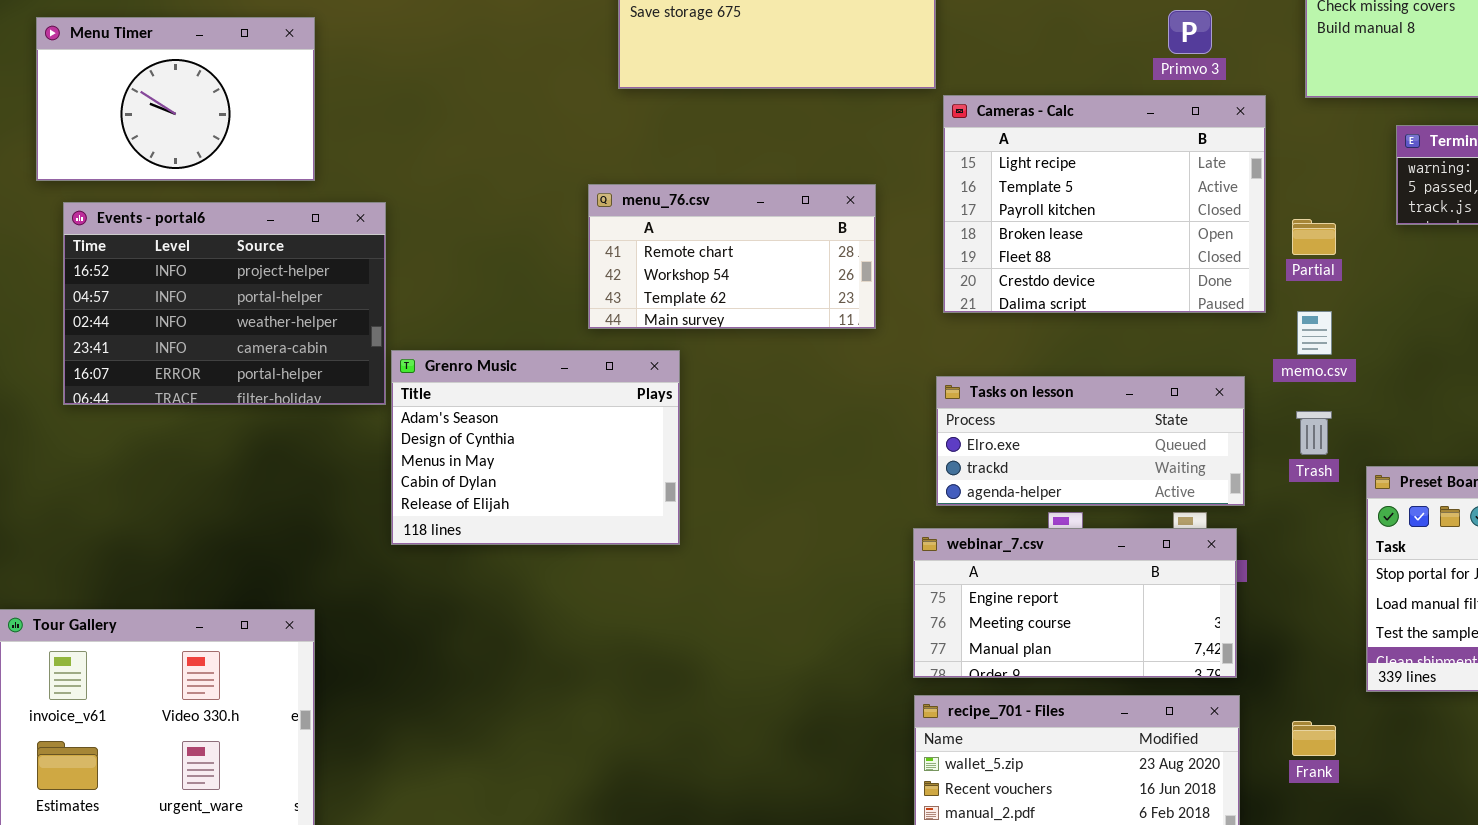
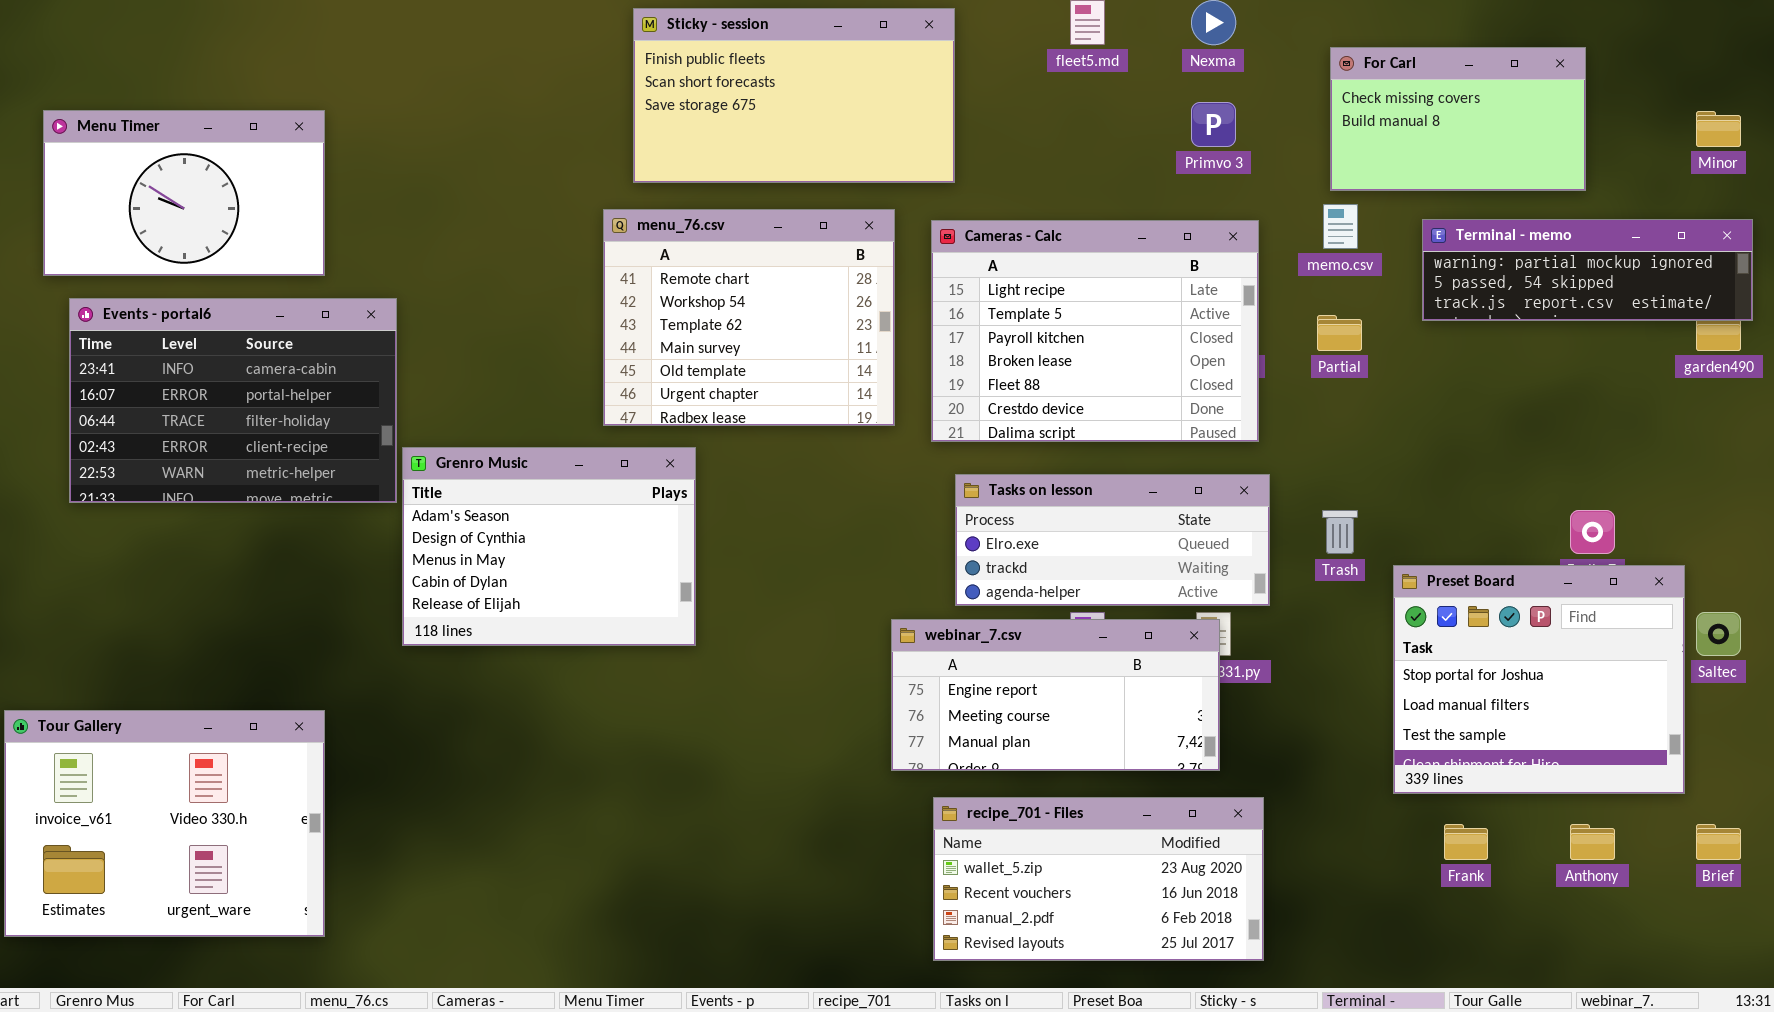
Cameras - Calc: [943,95,1266,313] -> [931,220,1259,442], moved
menu_76.csv: [588,184,876,329] -> [603,209,895,426], resized
Events - portal6: [63,202,386,405] -> [69,298,397,503], scrolled down 3 rows
memo.csv: [1297,311,1332,355] -> [1323,204,1358,249], moved
webinar_7.csv: [913,528,1237,678] -> [891,619,1220,771], moved
Frank: [1292,721,1336,756] -> [1444,824,1488,860], moved

